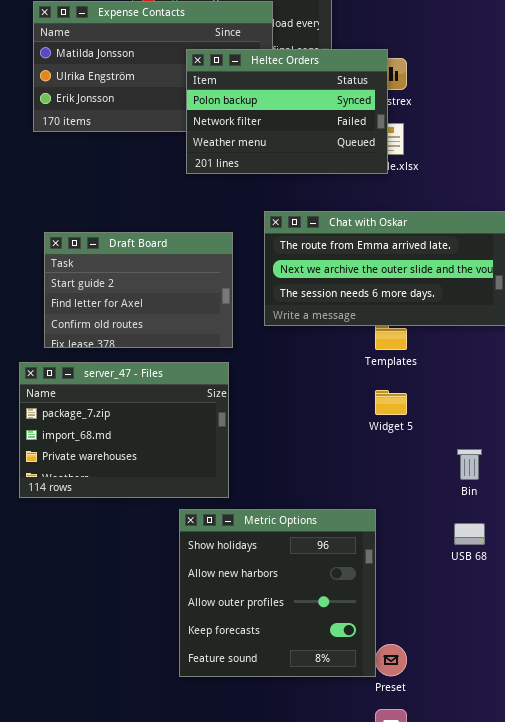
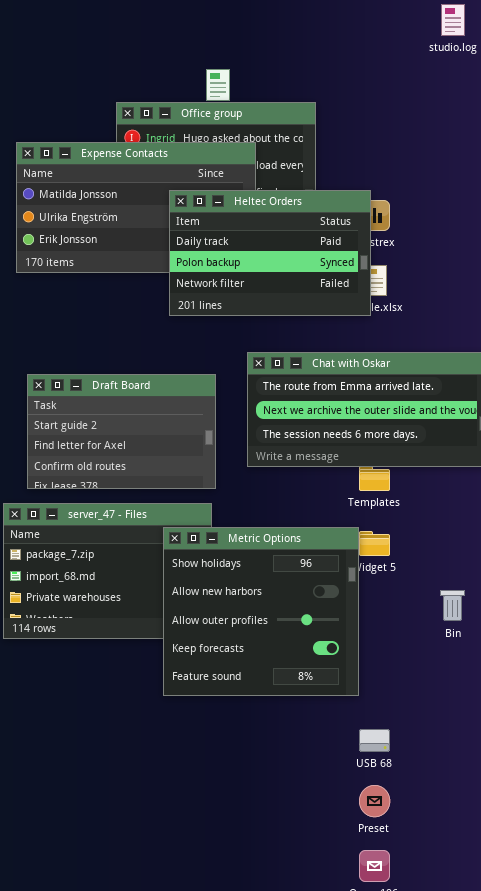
Heltec Orders: [186,49,388,174] -> [169,190,371,316], scrolled up 1 row
Metric Options: [179,509,376,677] -> [163,527,359,696], moved
USB 68: [454,523,485,545] -> [359,729,390,752], moved

